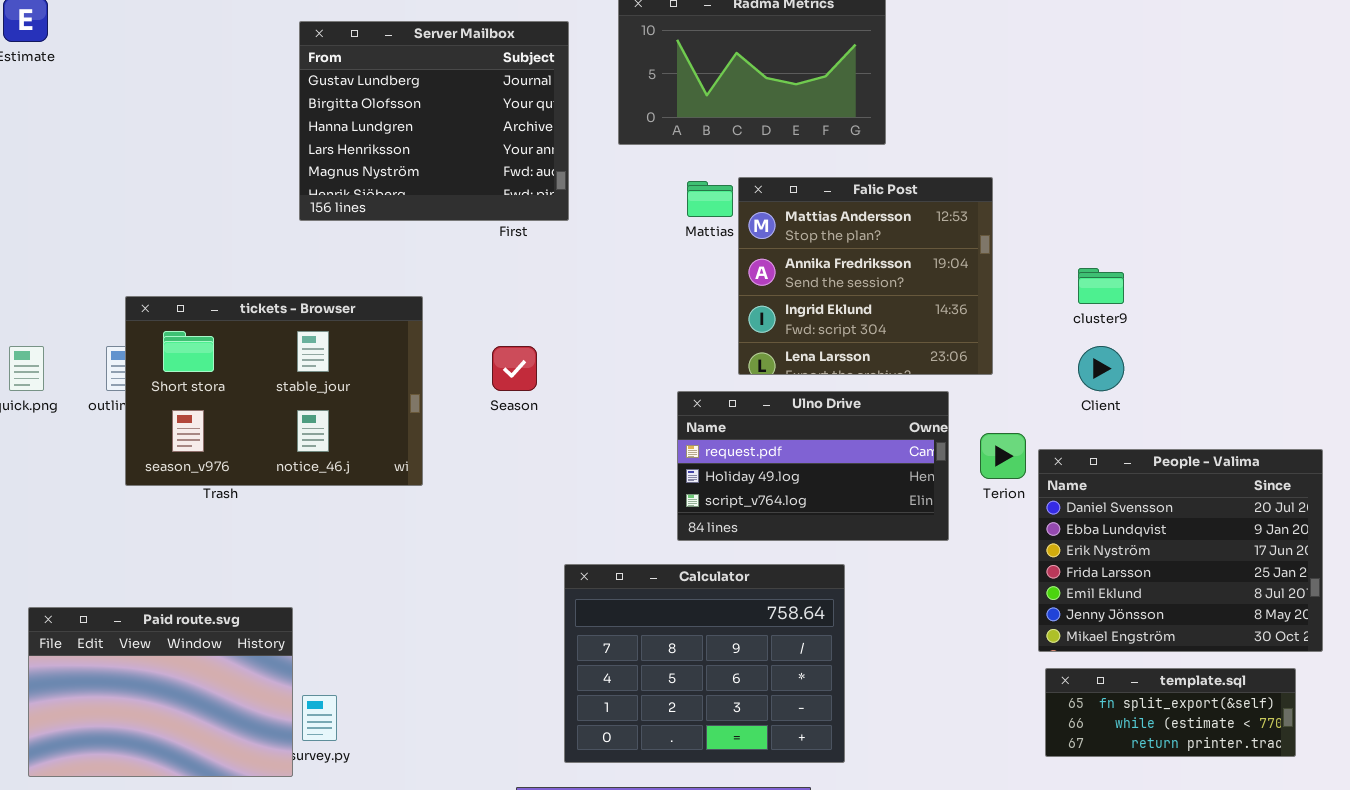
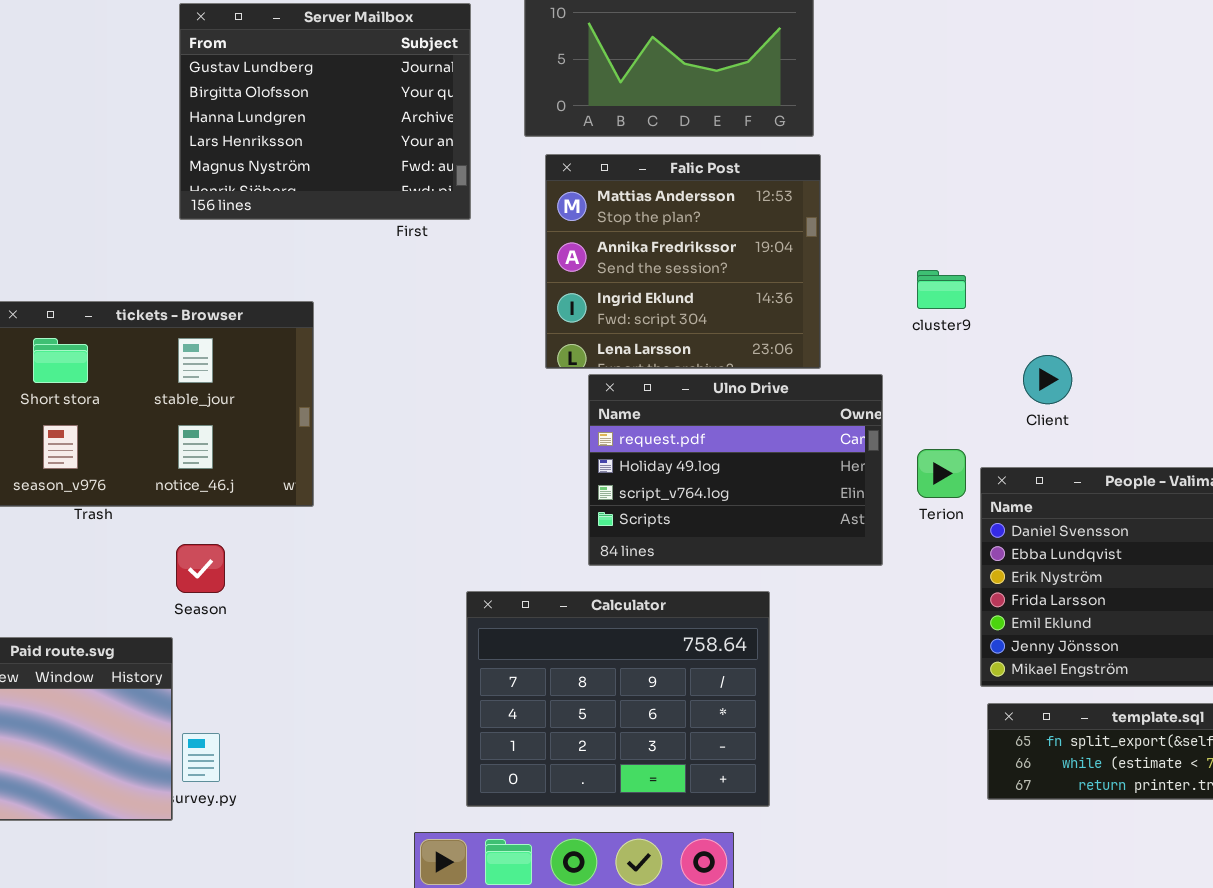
Falic Post: [738,177,993,375] -> [545,154,821,369], moved
cluster9: [1078,268,1124,304] -> [917,270,966,309], moved
Season: [492,346,537,391] -> [176,544,225,593], moved
Ulno Drive: [677,391,949,541] -> [588,374,883,566], resized

